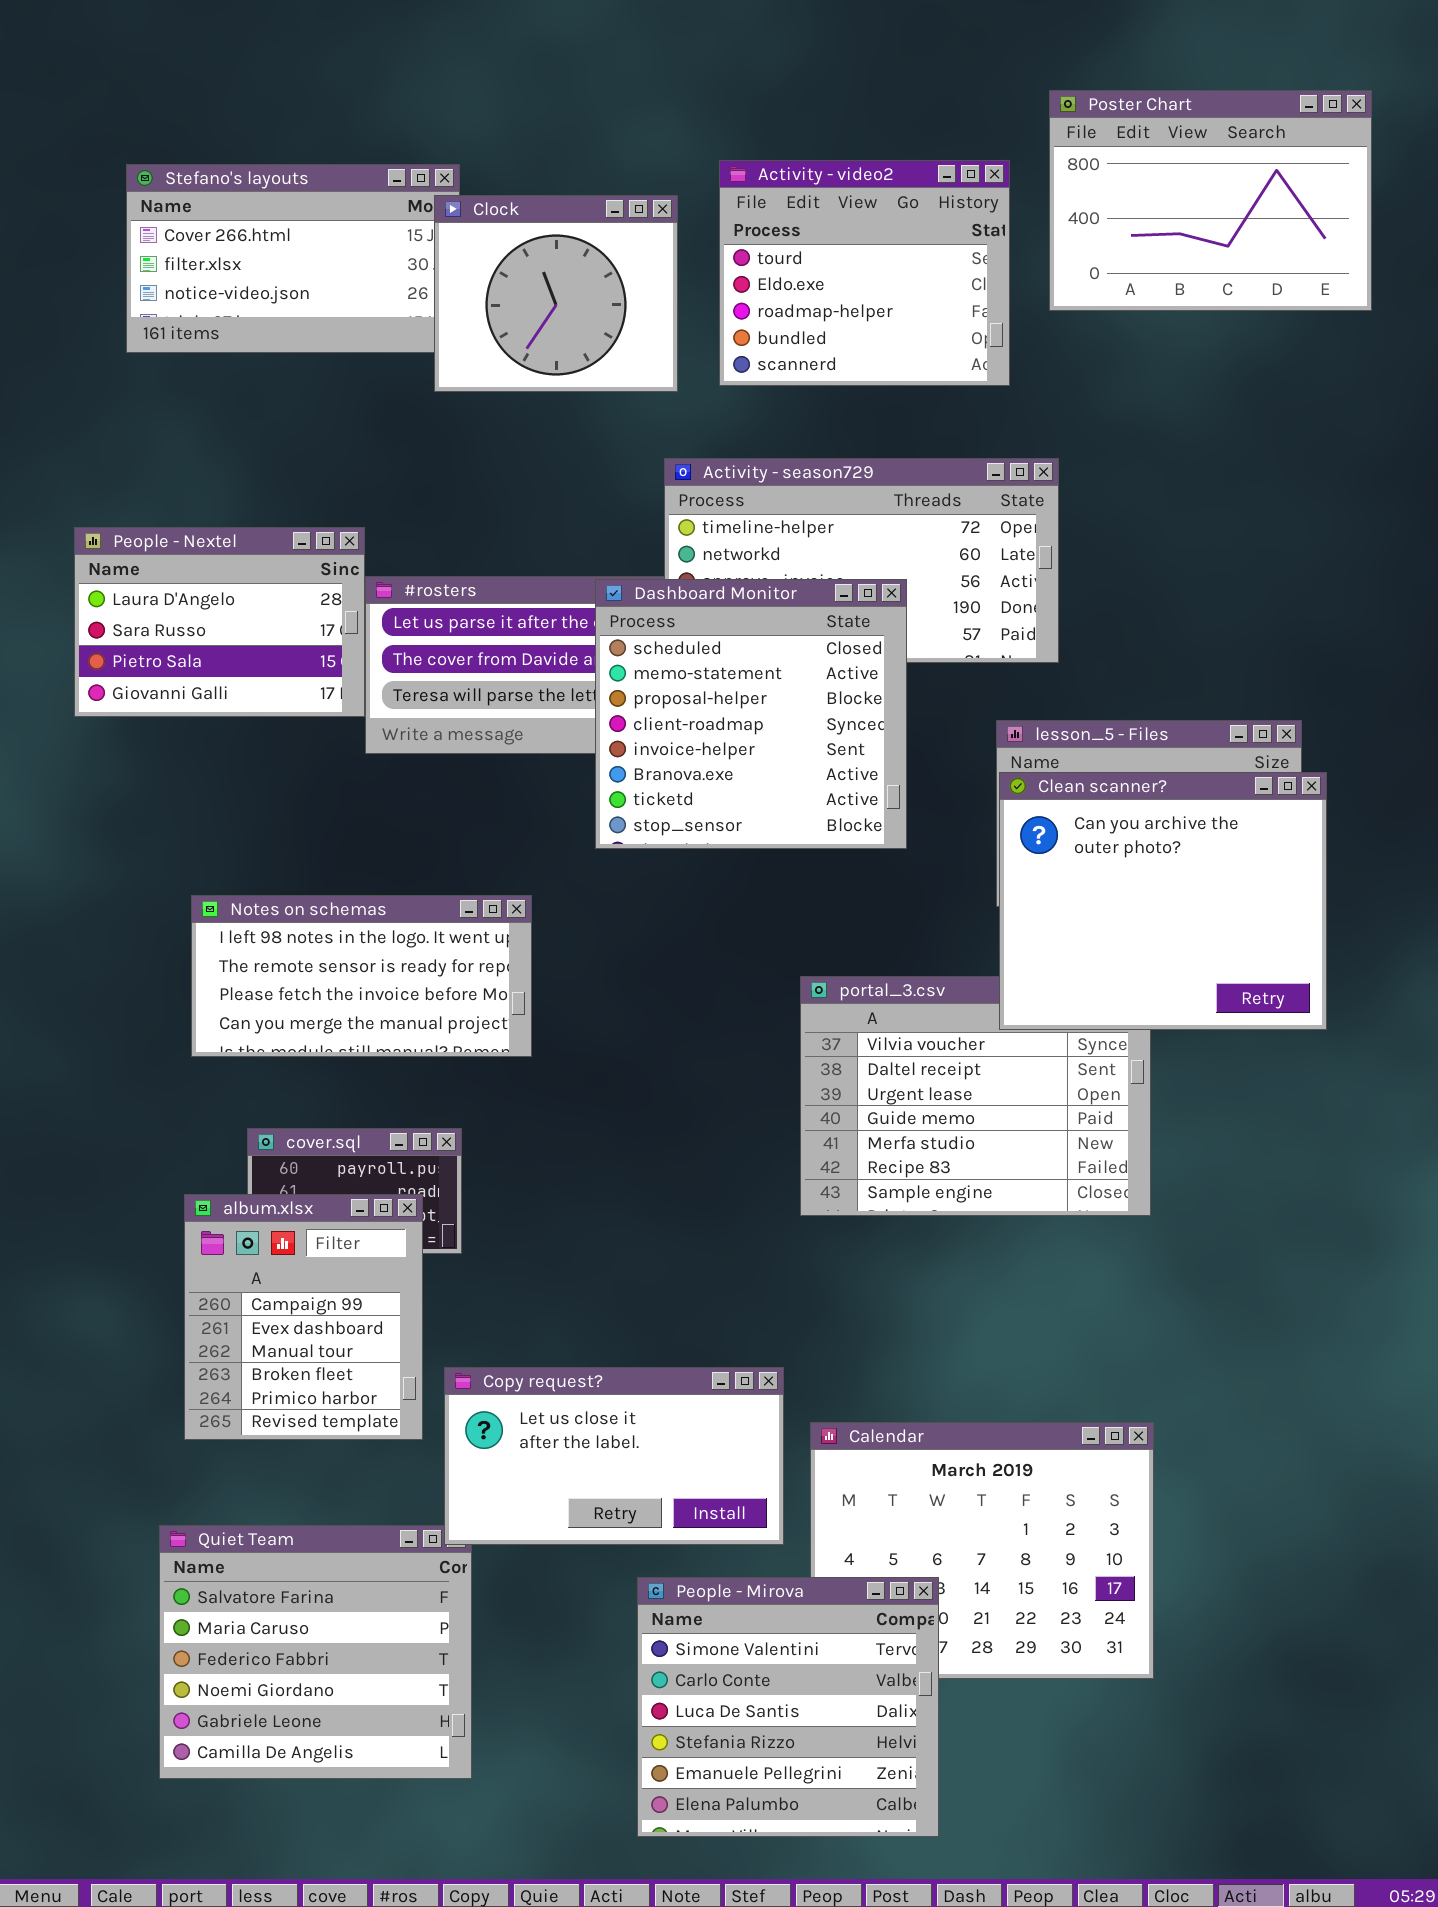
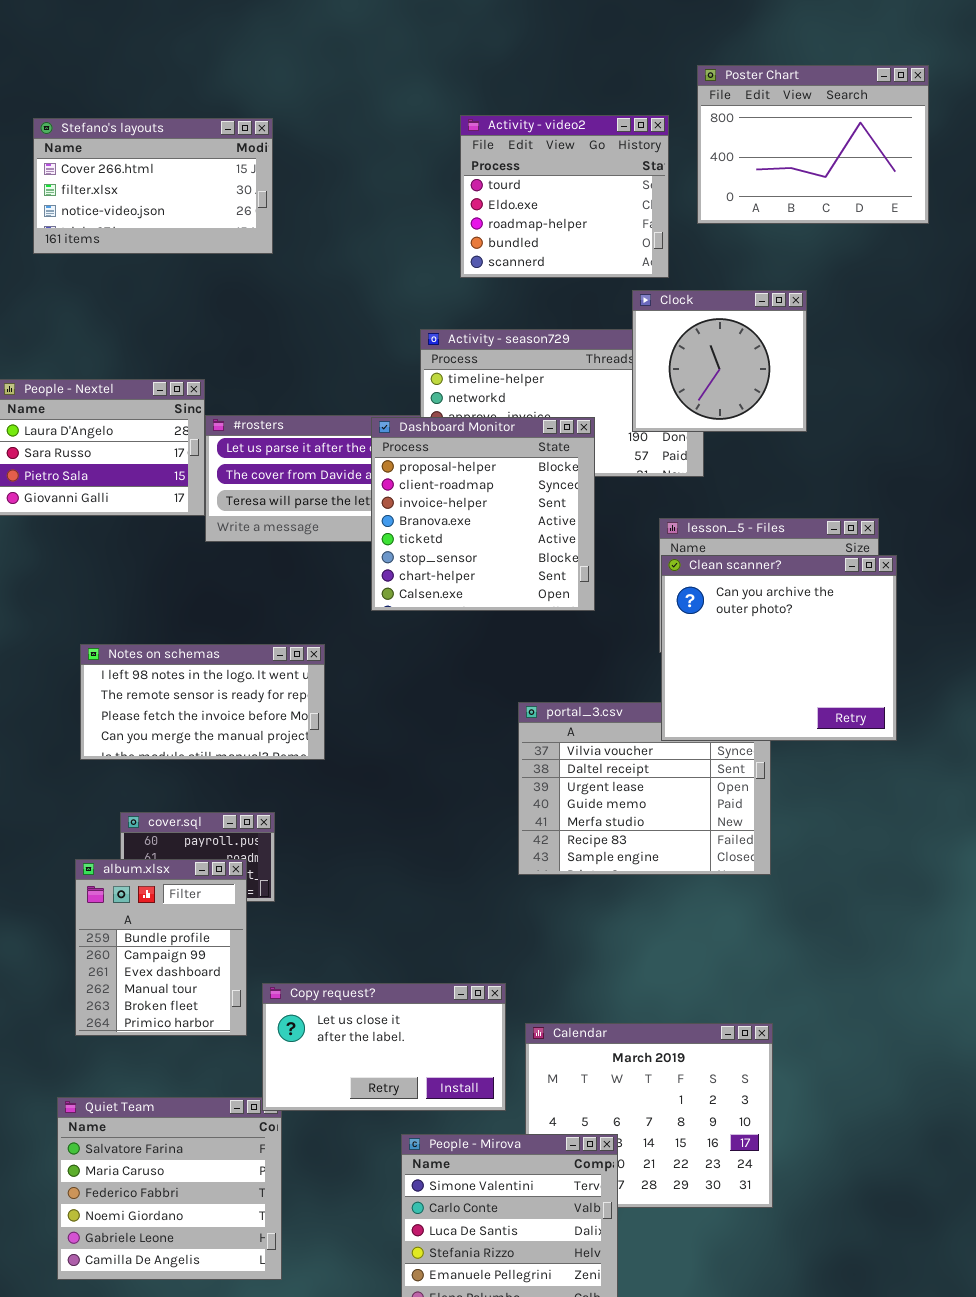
Clock: [434,195,678,392] -> [632,290,807,432], moved
Dashboard Monitor: [595,579,907,849] -> [371,417,595,611], scrolled down 2 rows
album.xlsx: [184,1194,423,1440] -> [75,859,247,1036], scrolled up 1 row

